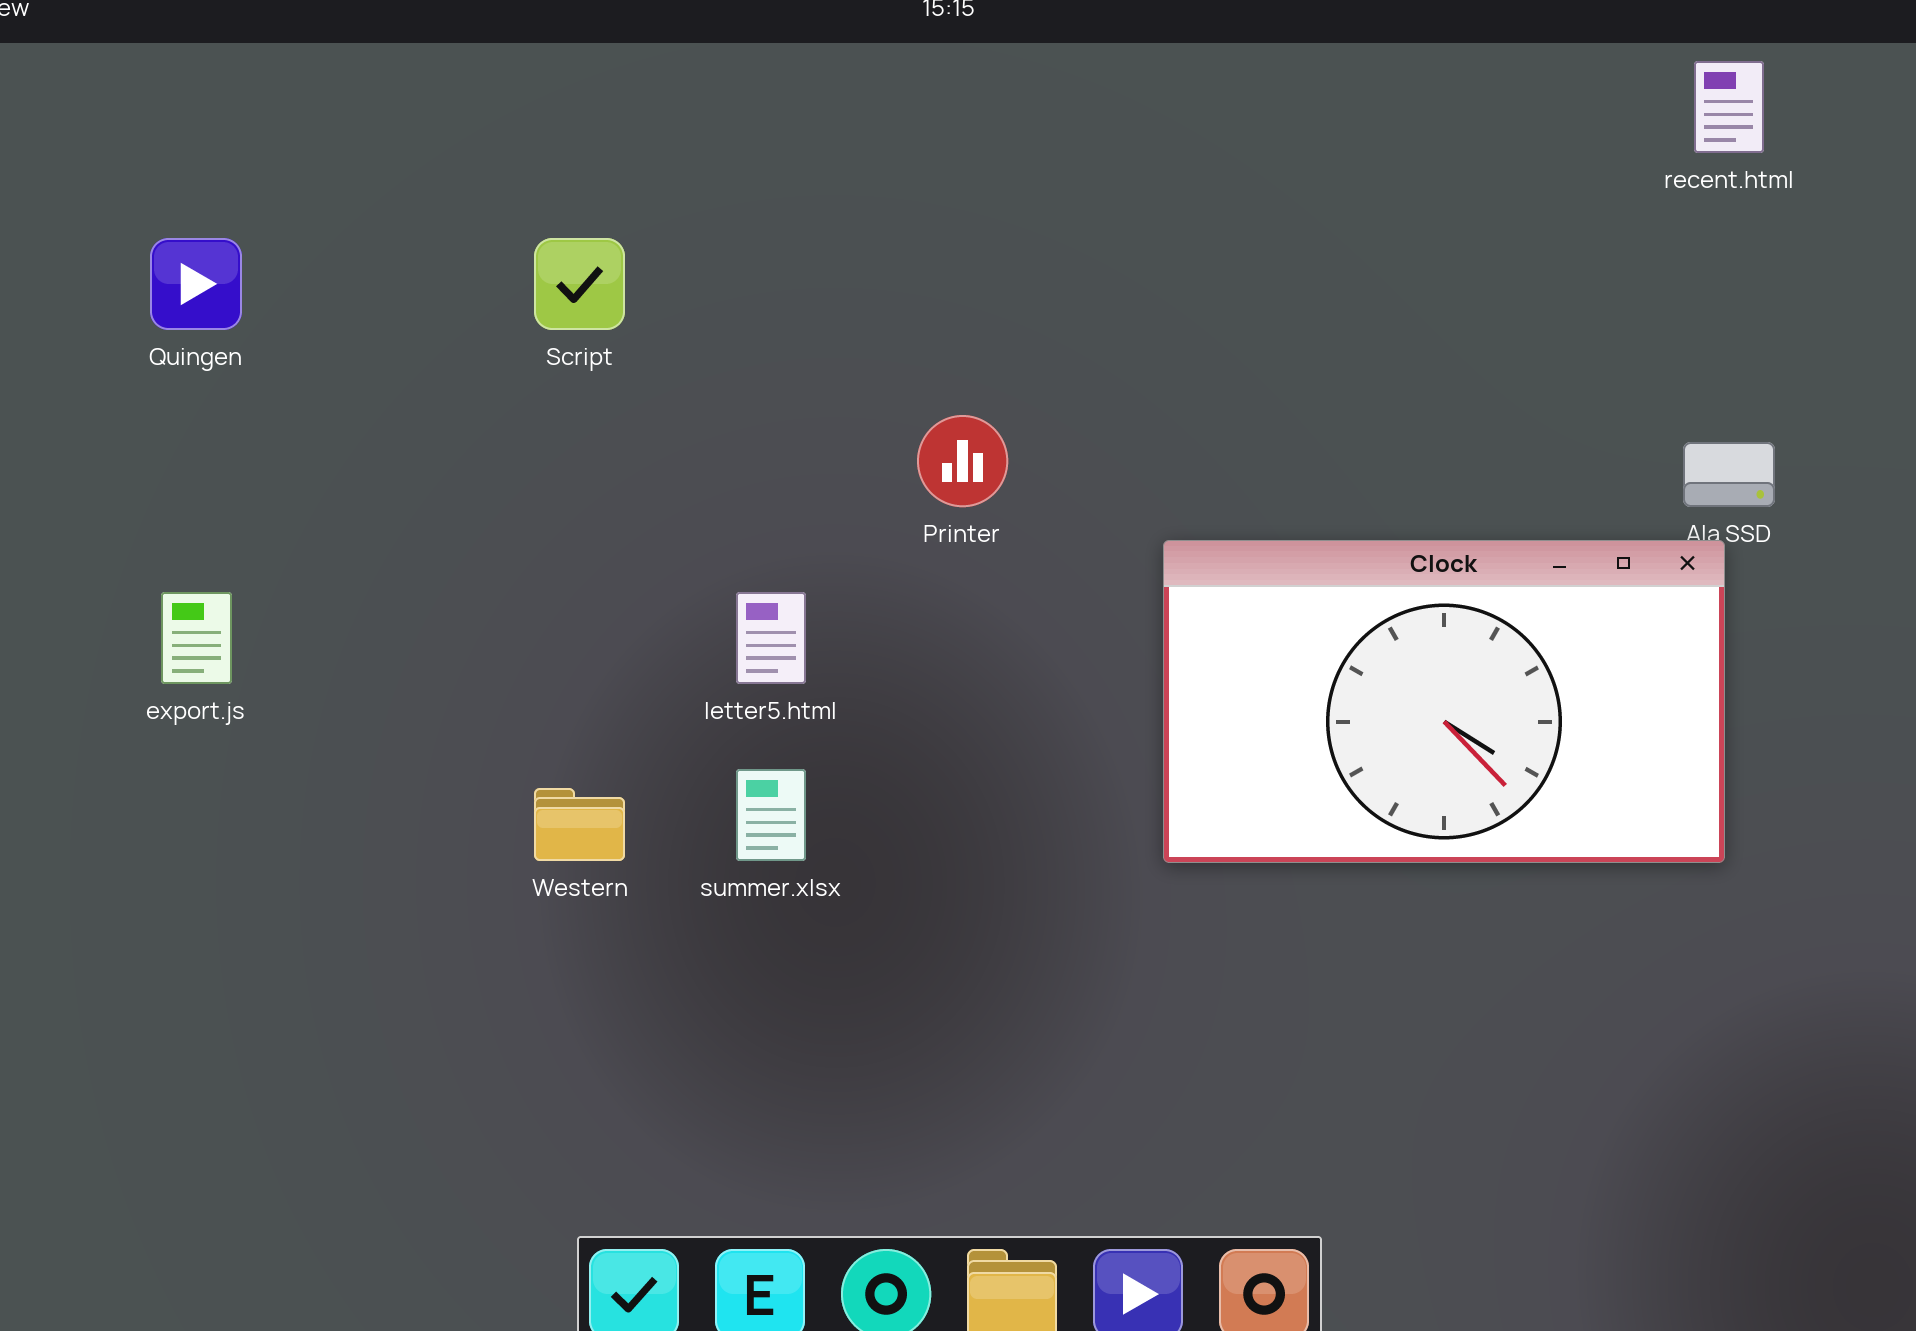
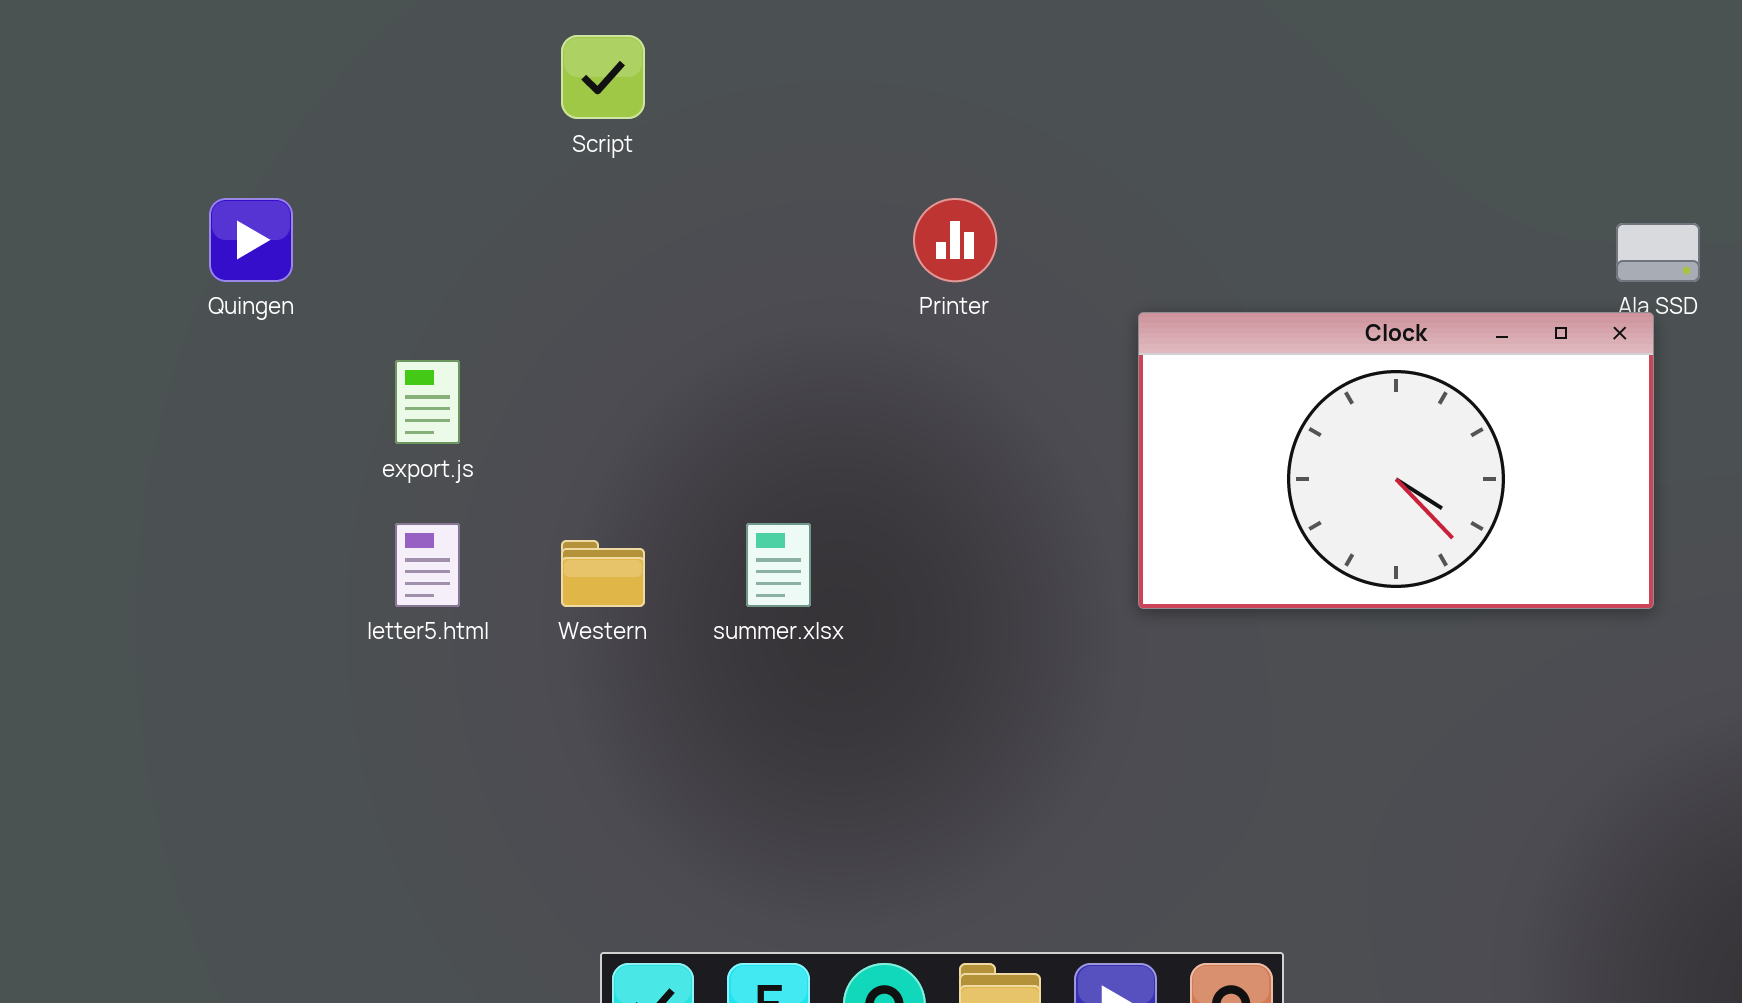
Quingen: [150,238,242,330] -> [209,198,293,282], moved
export.js: [161,592,232,684] -> [395,360,460,444], moved
letter5.html: [736,592,806,684] -> [395,523,460,607], moved

